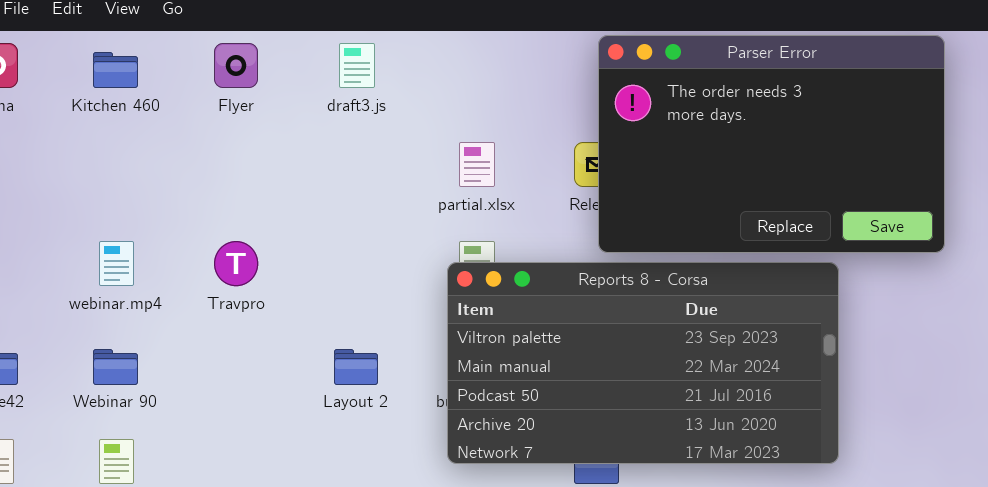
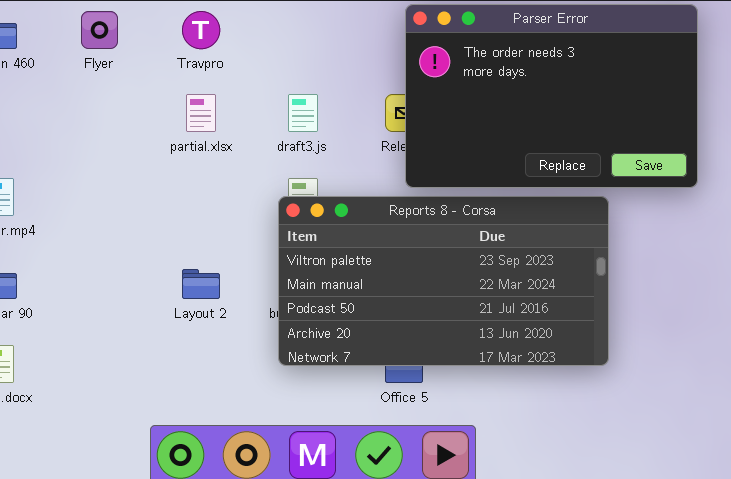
draft3.js: [339,43,375,88] -> [288,94,318,132], moved
partial.xlsx: [459,142,495,187] -> [186,94,216,132], moved
Travpro: [214,241,258,286] -> [182,11,220,49], moved

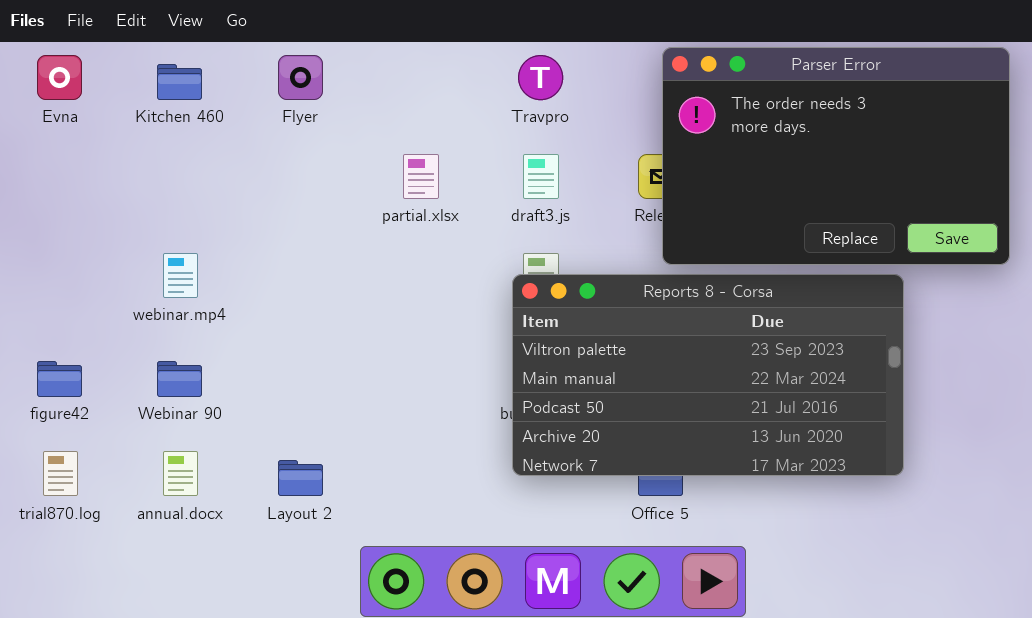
Travpro: [182,11,220,49] -> [518,55,563,100], moved
Layout 2: [182,269,220,299] -> [278,460,323,496], moved

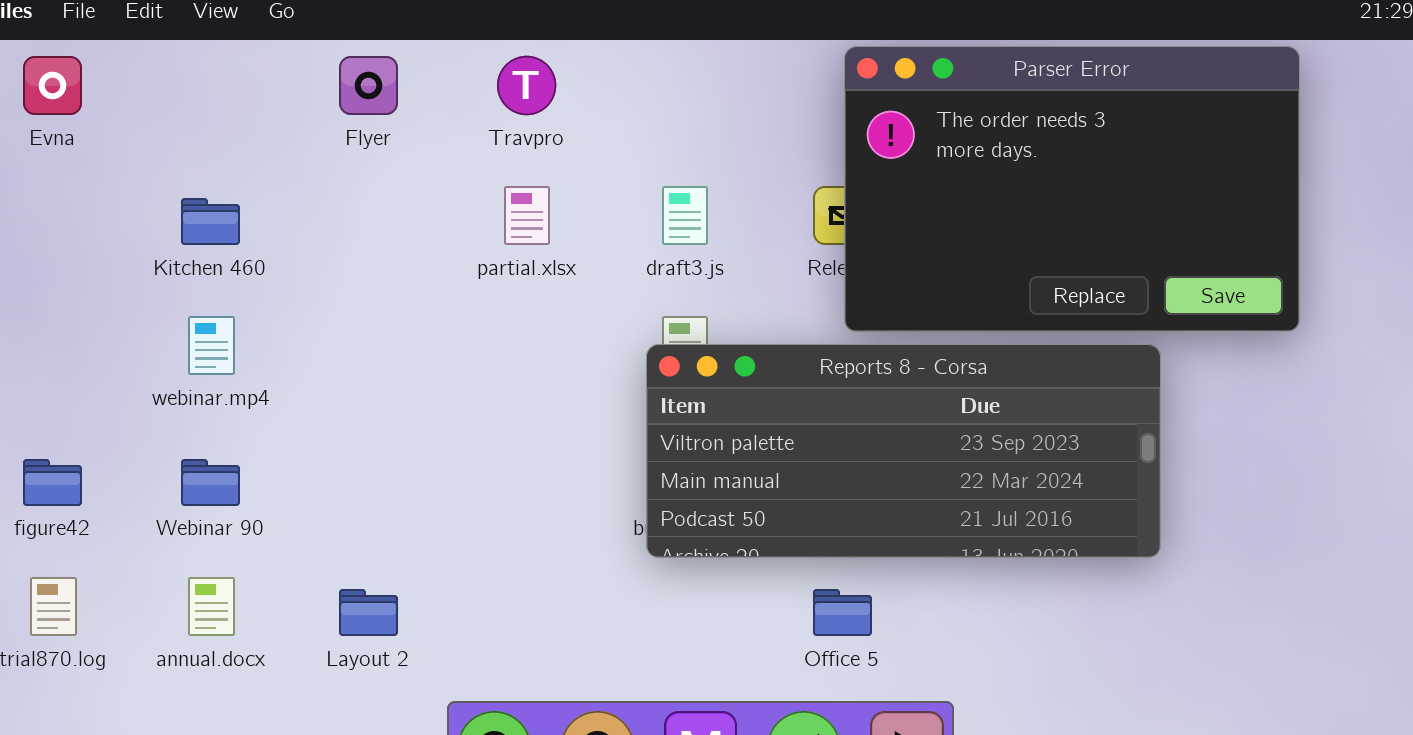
Travpro: [518,55,563,100] -> [497,56,556,115], moved
Kitchen 460: [157,64,202,100] -> [181,198,240,245], moved
Reports 8 - Corsa: [512,274,904,476] -> [646,344,1161,558], resized

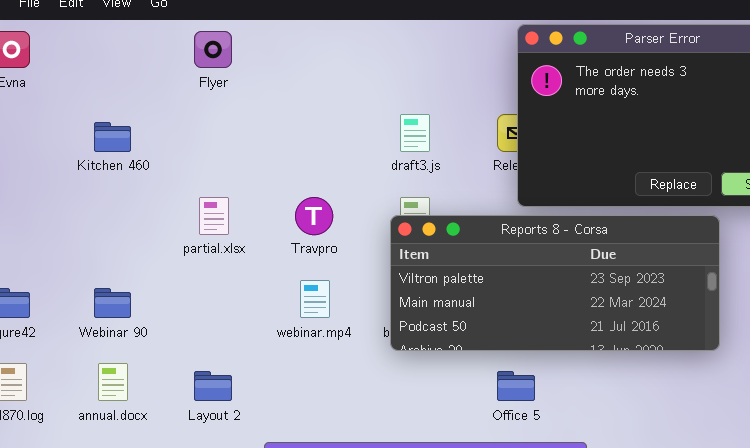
Travpro: [497,56,556,115] -> [295,197,333,235], moved
partial.xlsx: [504,186,550,245] -> [199,197,229,235], moved
webinar.mp4: [188,316,235,375] -> [300,280,330,318], moved

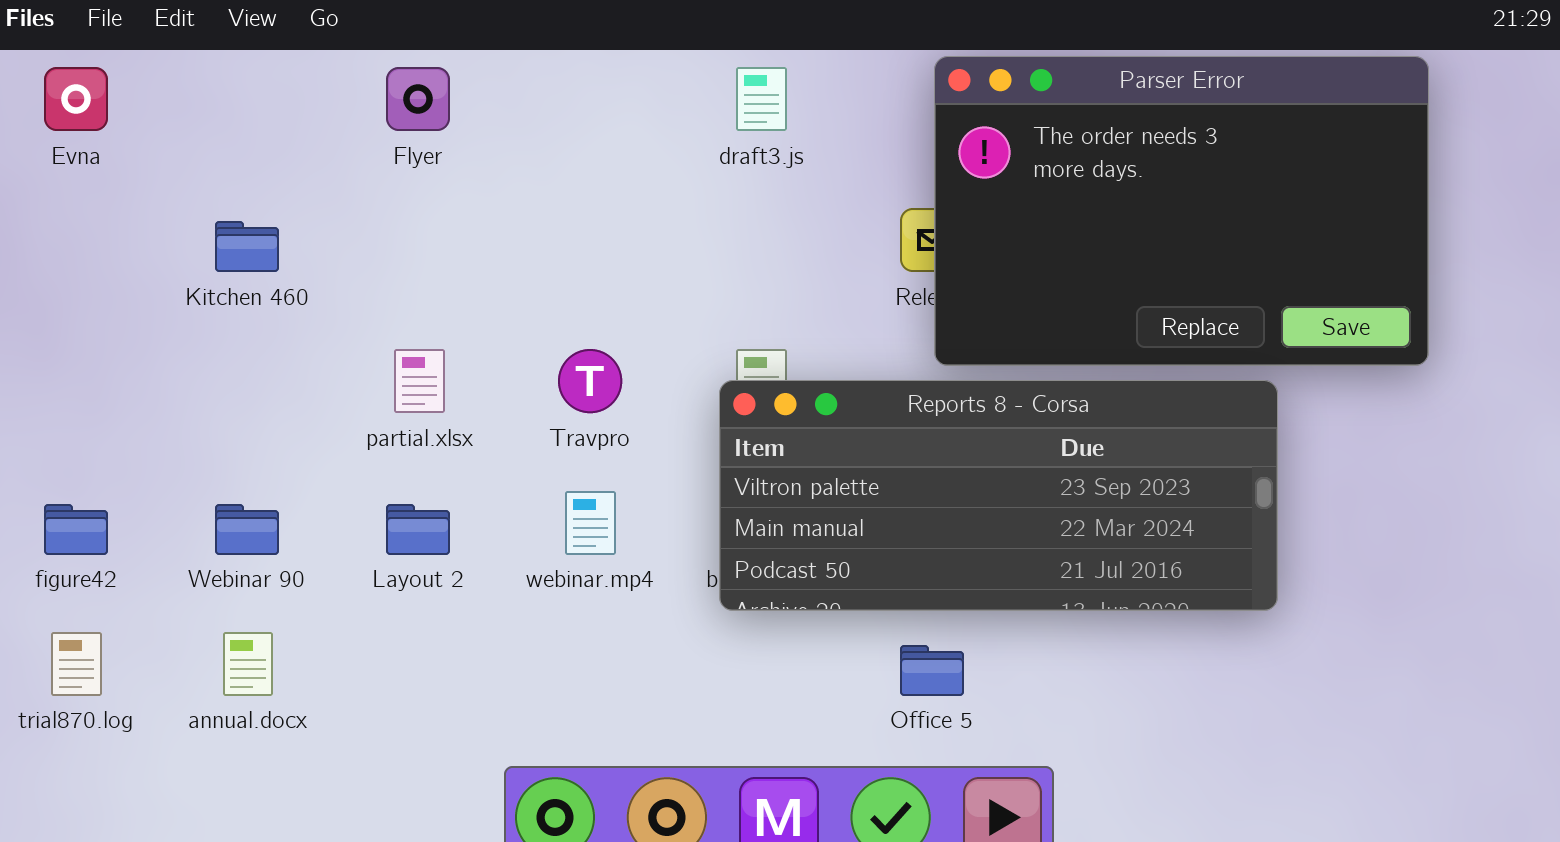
draft3.js: [400,114,430,152] -> [736,67,787,131], moved
Layout 2: [194,371,232,401] -> [386,504,450,555], moved

